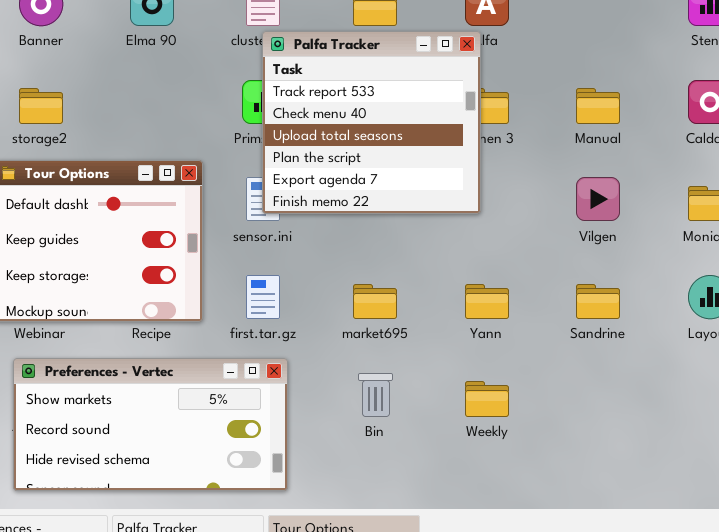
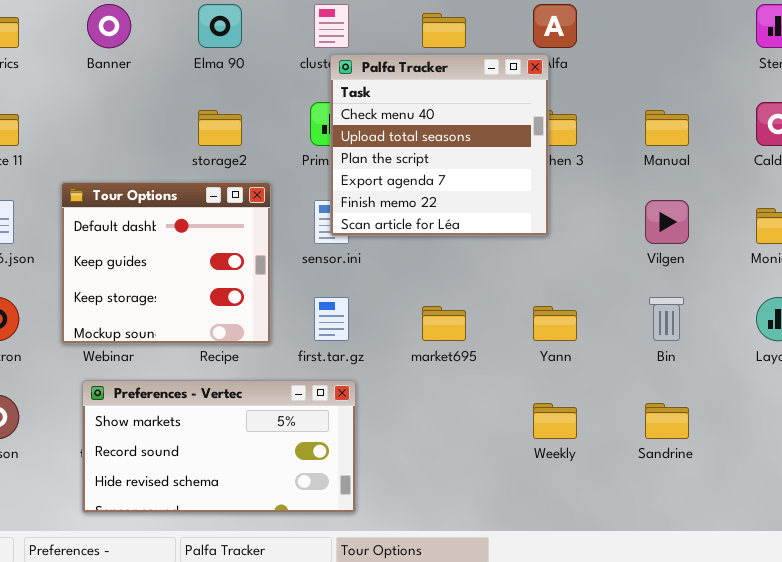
Palfa Tracker: [262,31,481,214] -> [330,54,549,236], scrolled down 1 row
storage2: [19,88,63,124] -> [198,110,242,146], moved
Sandrine: [576,284,620,319] -> [645,403,689,439], moved
Bin: [358,373,393,417] -> [649,297,684,341], moved

